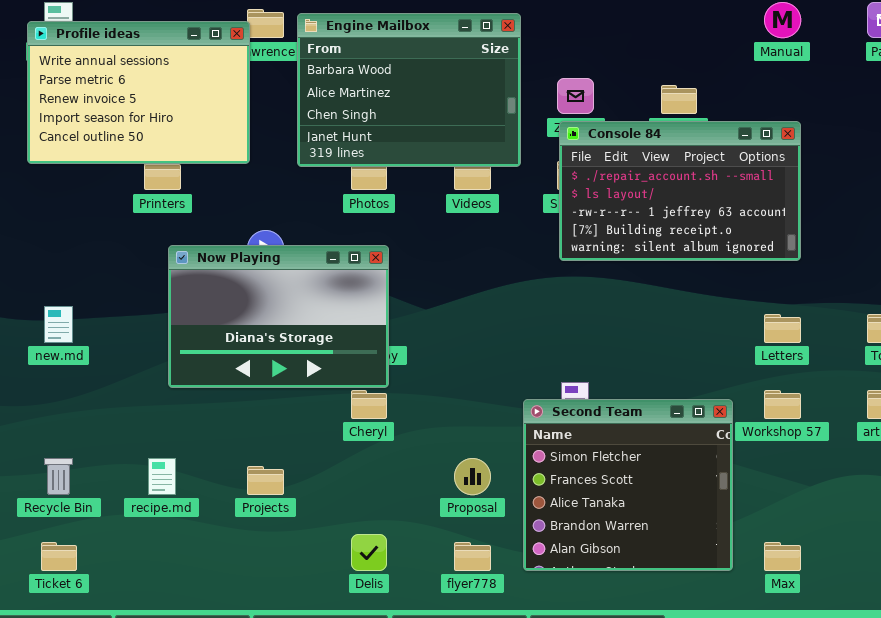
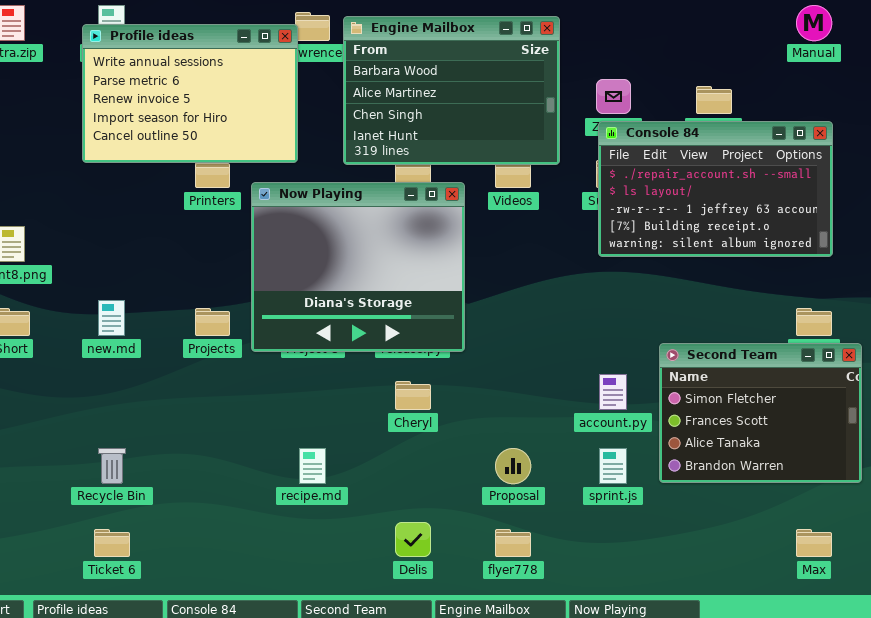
Now Playing: [168,245,389,388] -> [251,182,465,352], moved, resized
Second Team: [523,399,733,571] -> [659,343,862,483], moved, resized
recipe.md: [148,458,176,495] -> [299,448,326,484], moved
Projects: [247,466,284,495] -> [195,308,230,336], moved

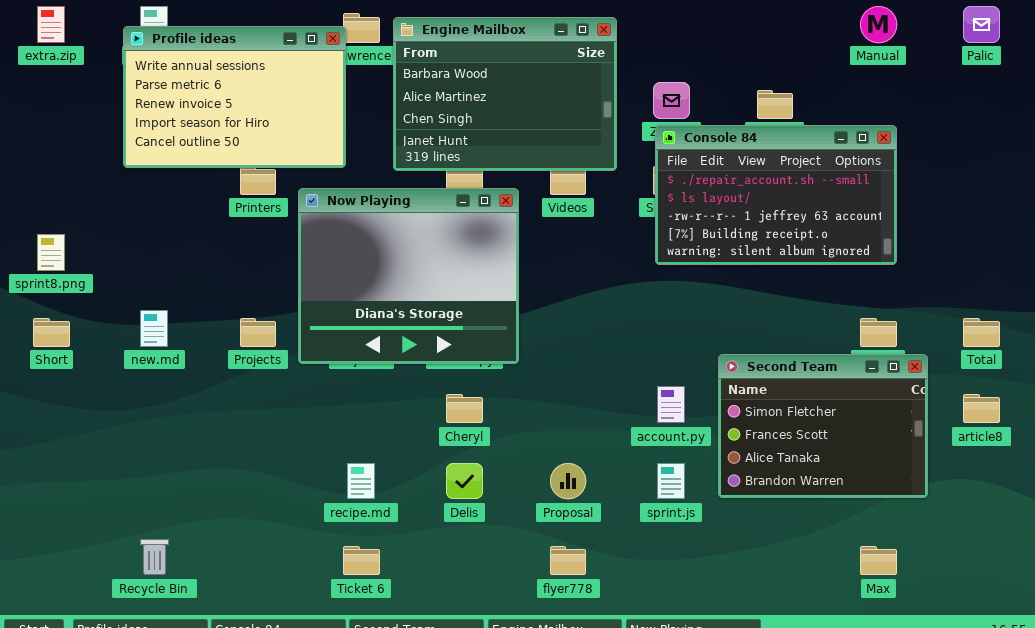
Recycle Bin: [98,448,126,484] -> [140,539,169,575], moved
Delis: [395,522,431,557] -> [446,463,483,499], moved
Ticket 6: [94,529,130,557] -> [343,546,380,575], moved

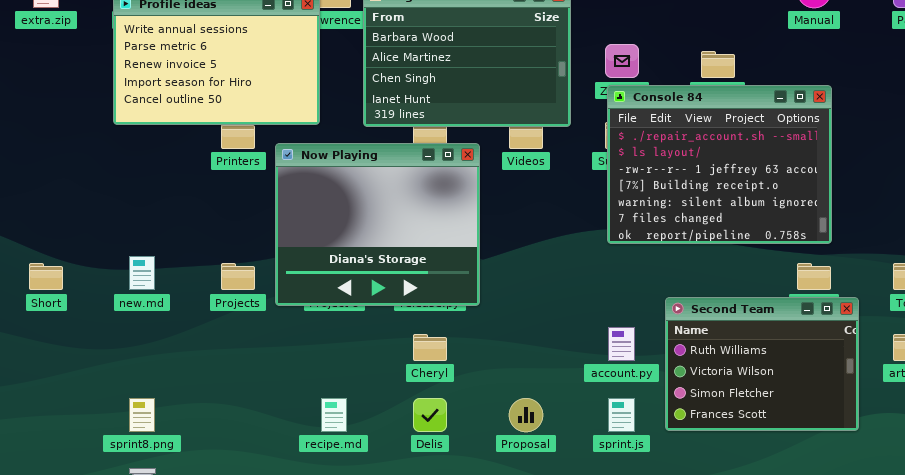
Console 84: [655,125,897,265] -> [607,85,832,244], resized
sprint8.png: [37,234,65,271] -> [129,398,155,432], moved
Second Team: [718,354,928,498] -> [665,297,859,431], scrolled up 2 rows

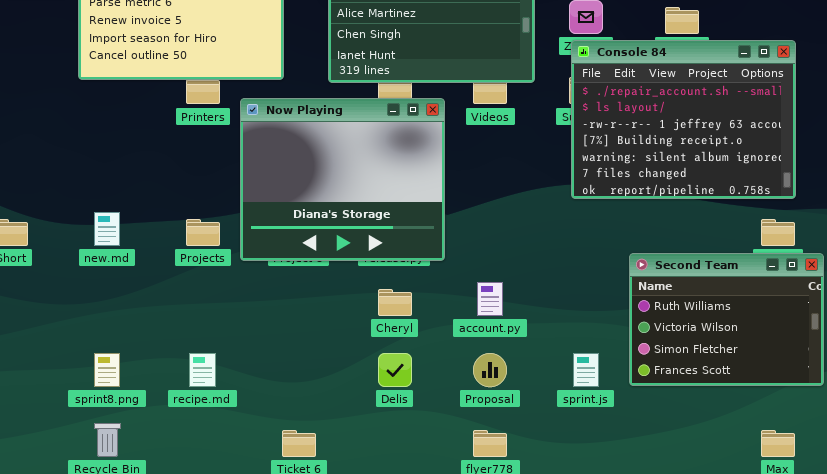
account.py: [608,327,635,361] -> [477,282,503,316], moved
recipe.md: [321,398,347,432] -> [189,353,216,387], moved

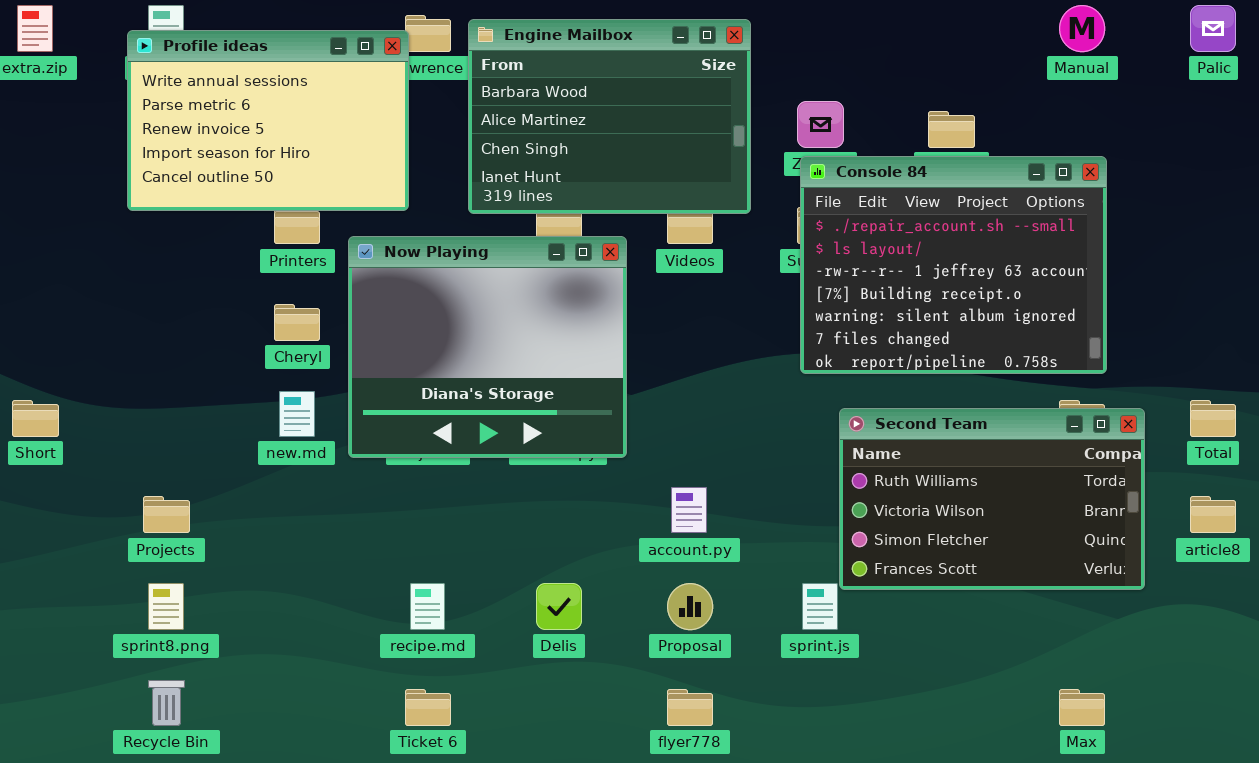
new.md: [94,212,120,246] -> [279,391,315,437], moved
Projects: [186,219,220,246] -> [143,496,190,533], moved
Second Team: [629,253,824,386] -> [839,408,1145,590], moved, resized
Cheryl: [378,289,412,316] -> [274,304,320,341], moved
recipe.md: [189,353,216,387] -> [410,583,445,630], moved

